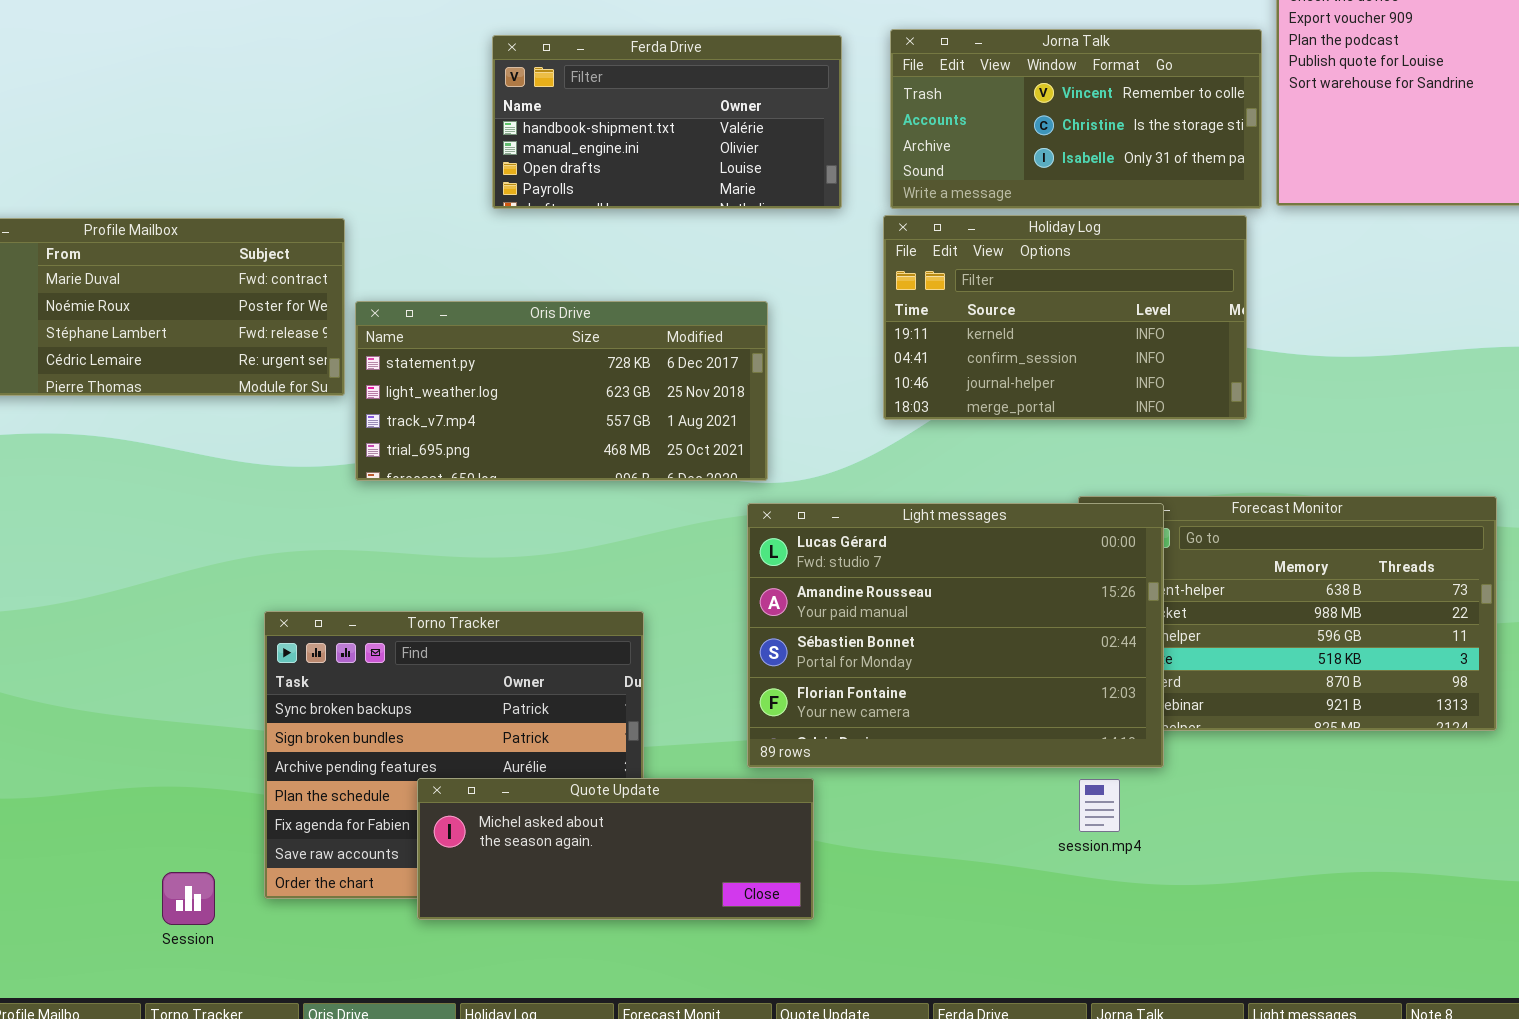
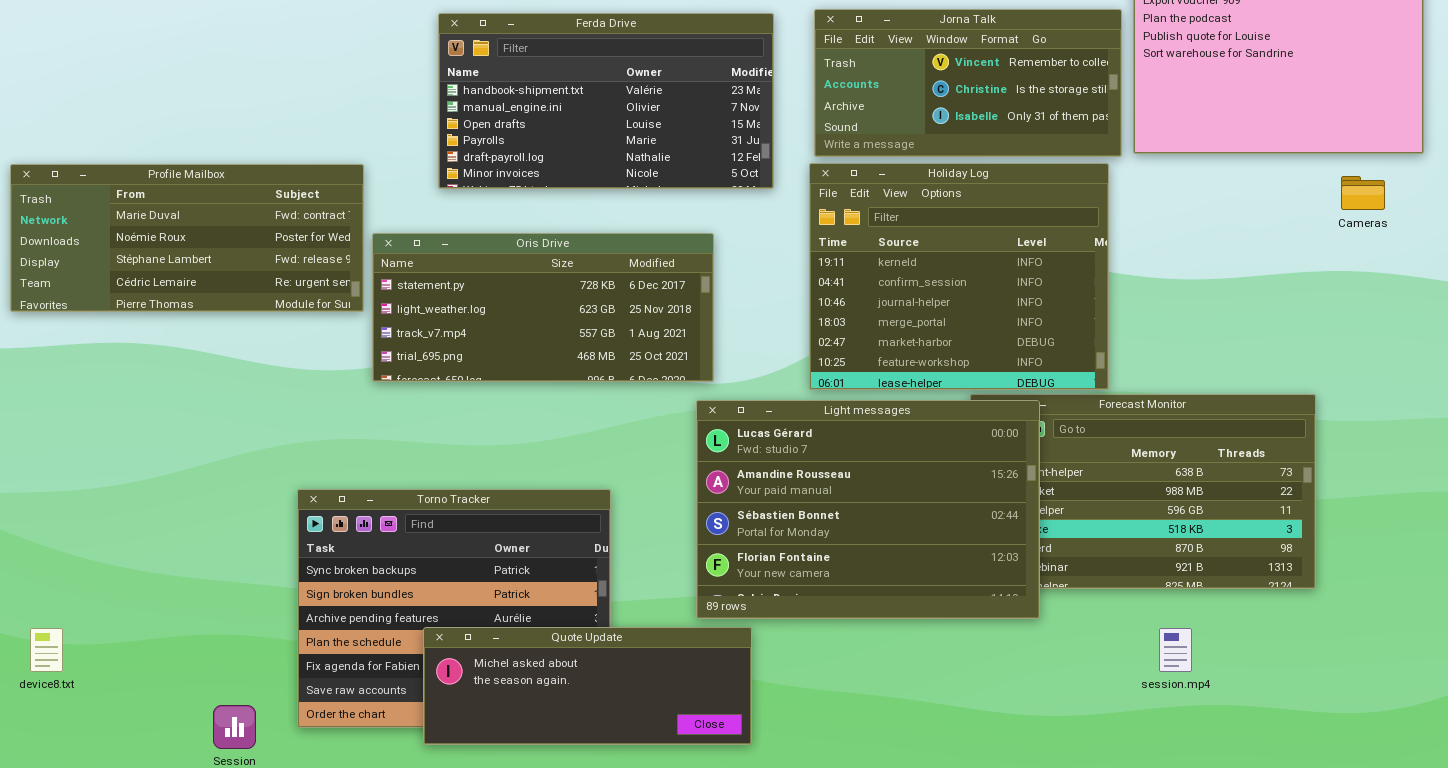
Ferda Drive: [492,35,842,209] -> [438,13,774,189], resized
Holiday Log: [883,215,1247,420] -> [809,163,1109,390], resized
session.mp4: [1079,779,1120,832] -> [1159,628,1192,672], moved

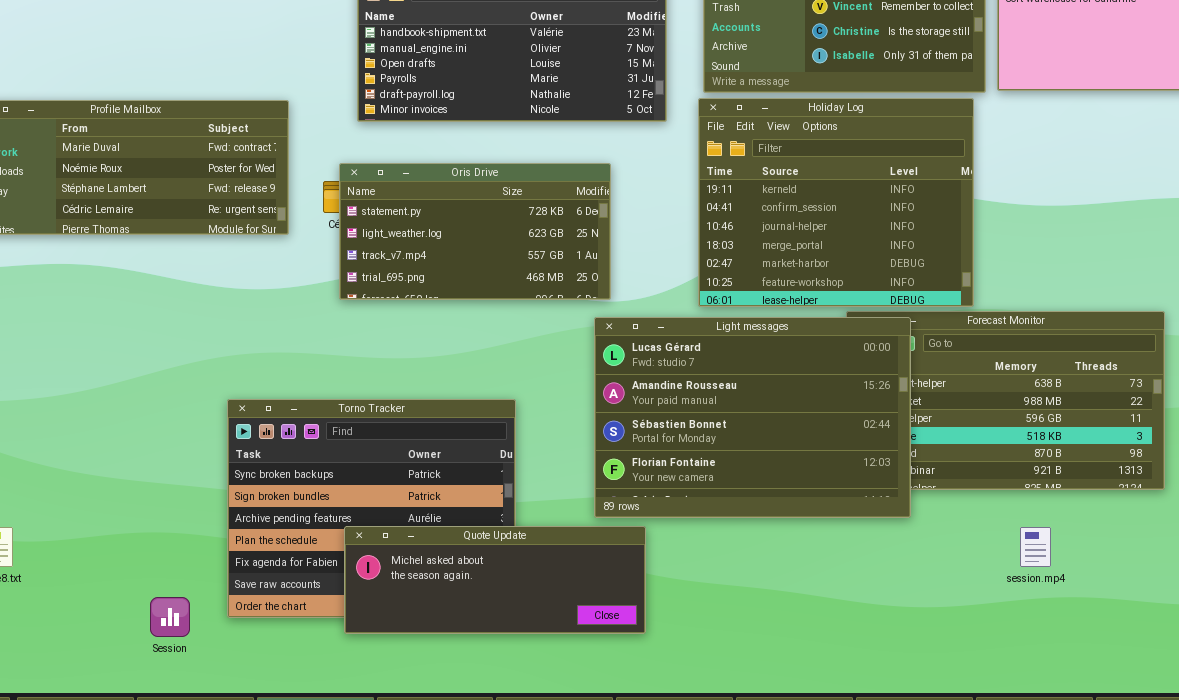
Oris Drive: [372,233,714,382] -> [339,163,611,300], resized

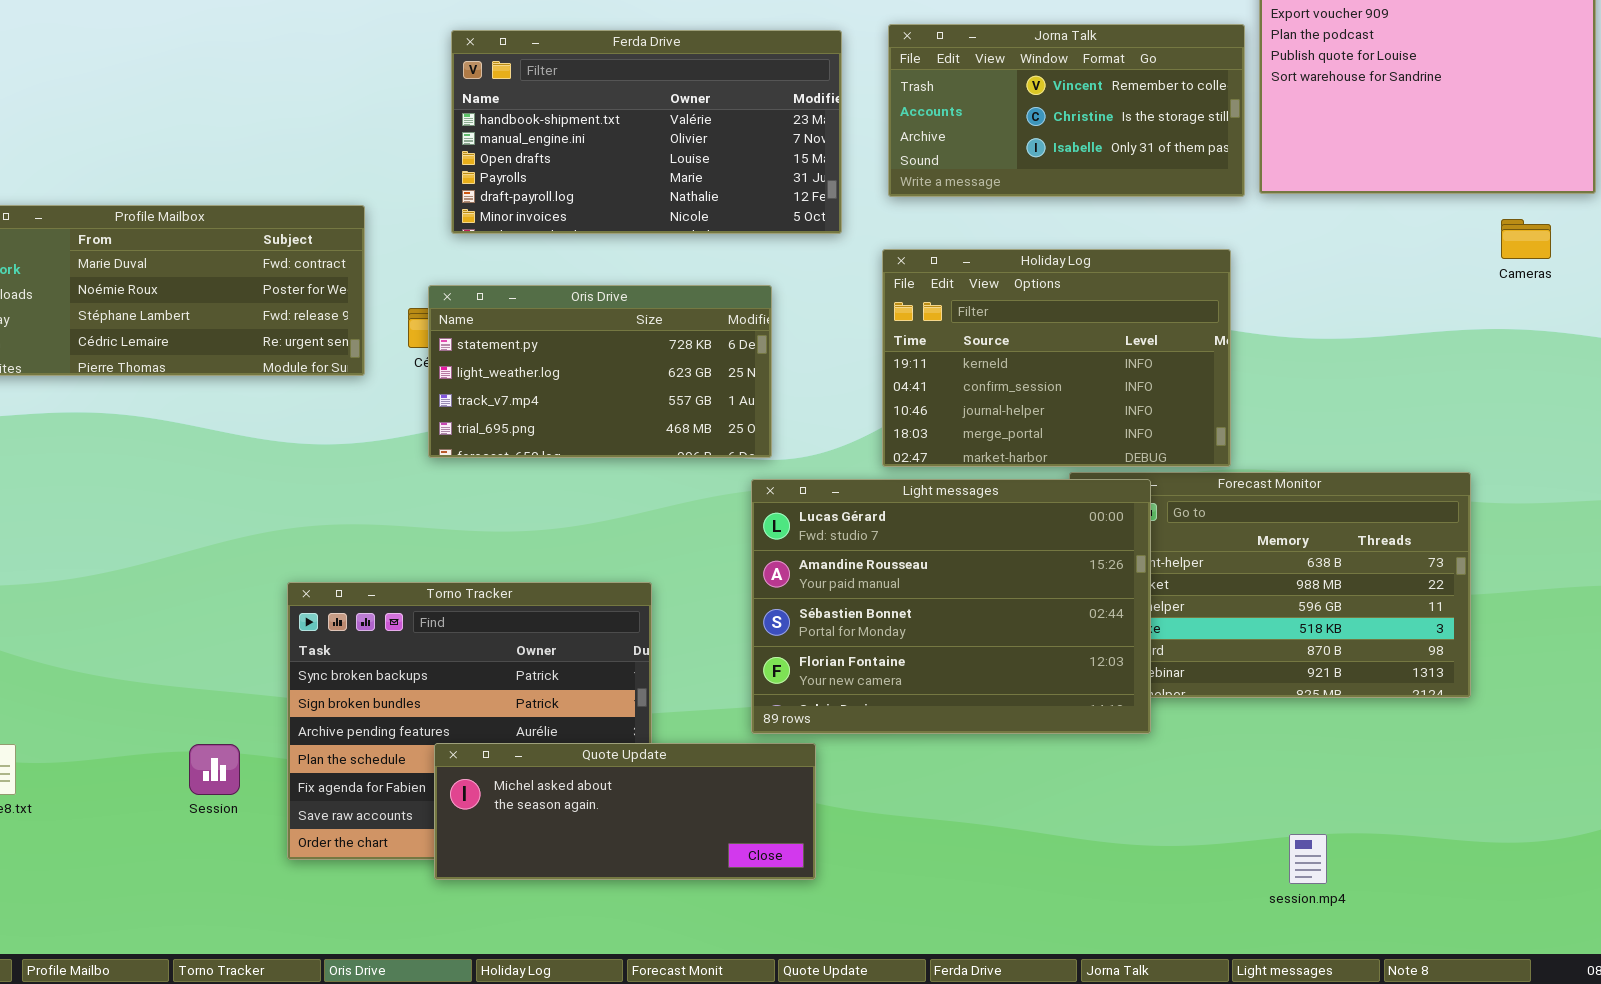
Holiday Log: [698,98,974,307] -> [882,249,1231,467], resized
session.mp4: [1020,527,1051,567] -> [1289,834,1327,884], moved
Session: [150,597,190,637] -> [189,744,240,795], moved

